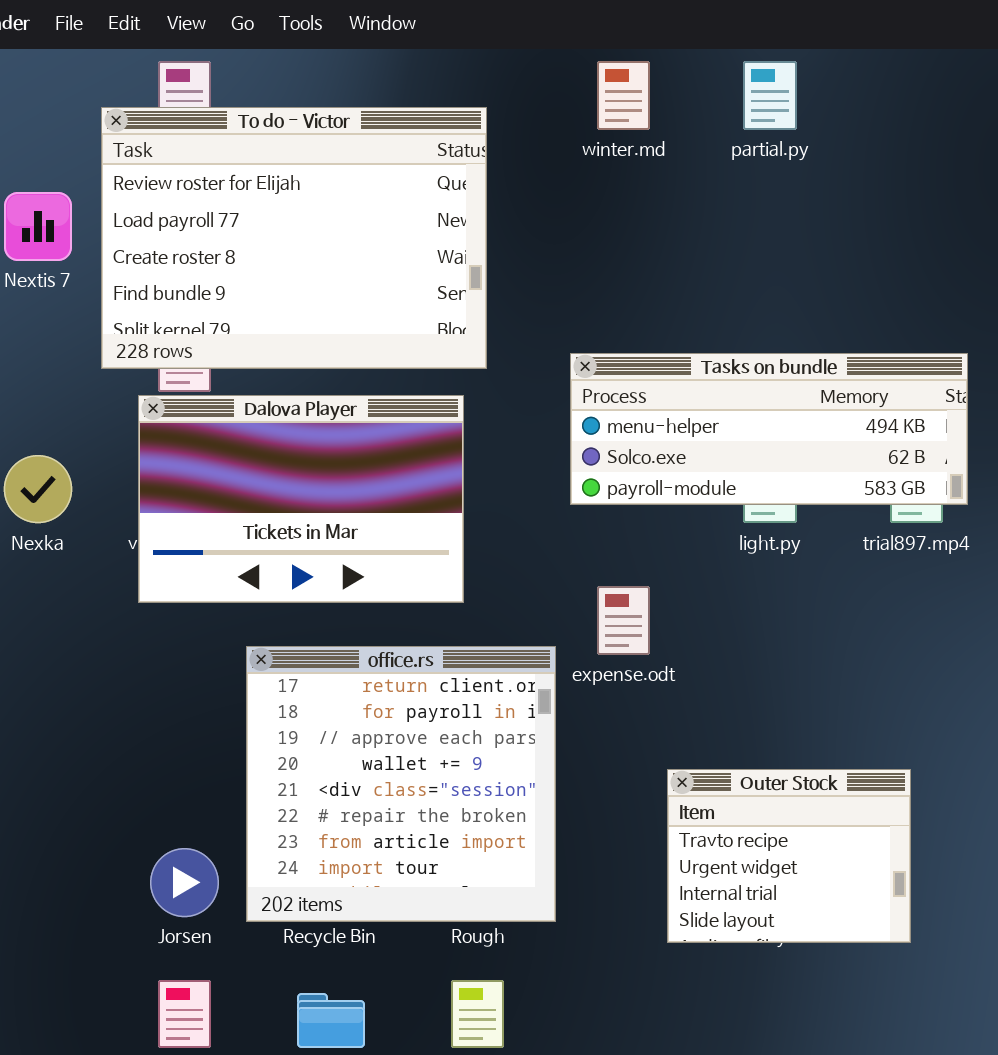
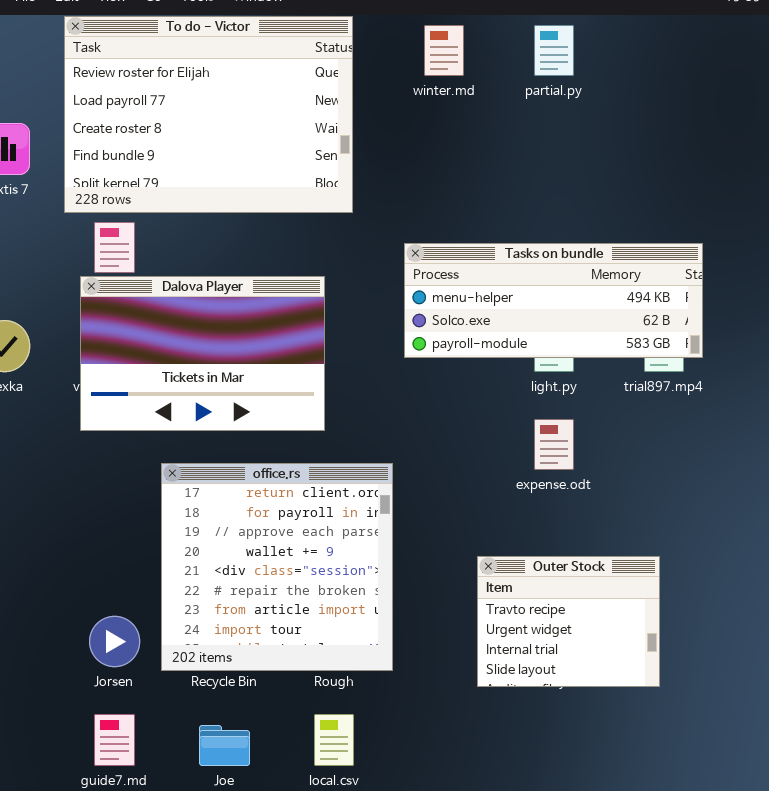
To do - Victor: [101,107,487,369] -> [64,16,353,213], moved
expense.odt: [597,586,650,655] -> [534,419,574,470], moved

